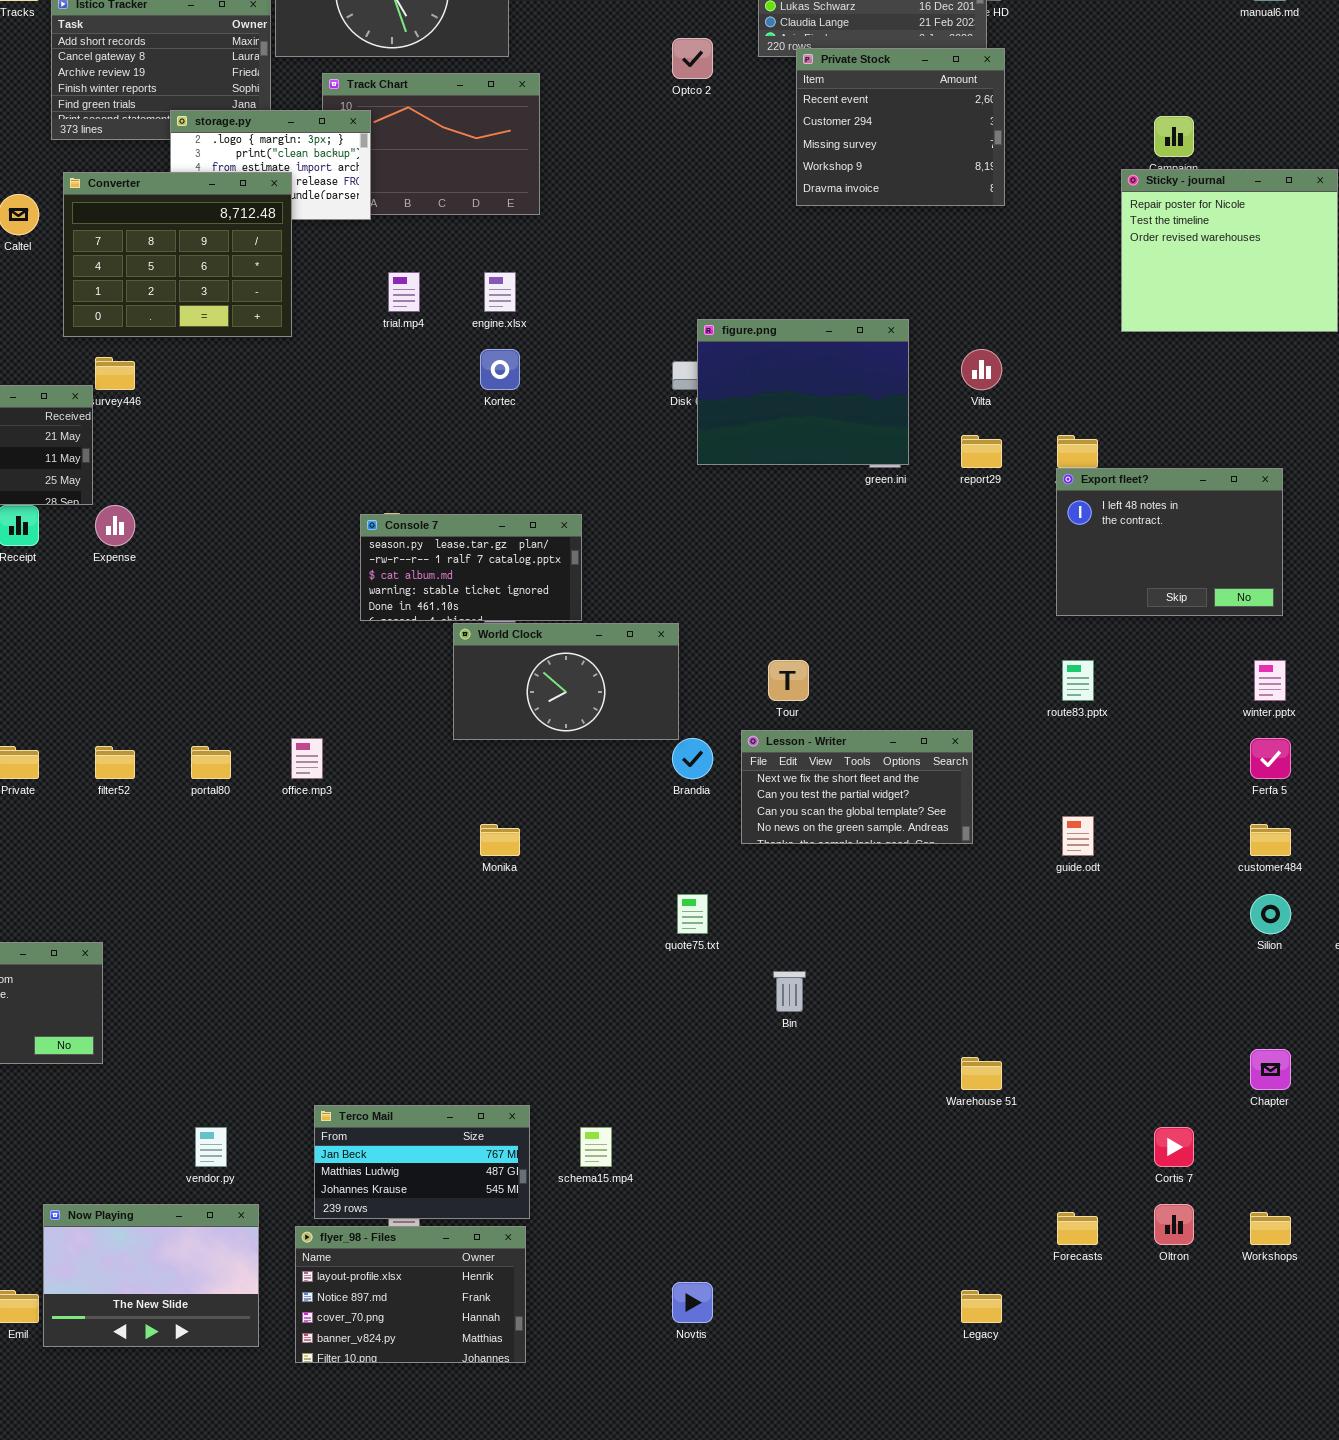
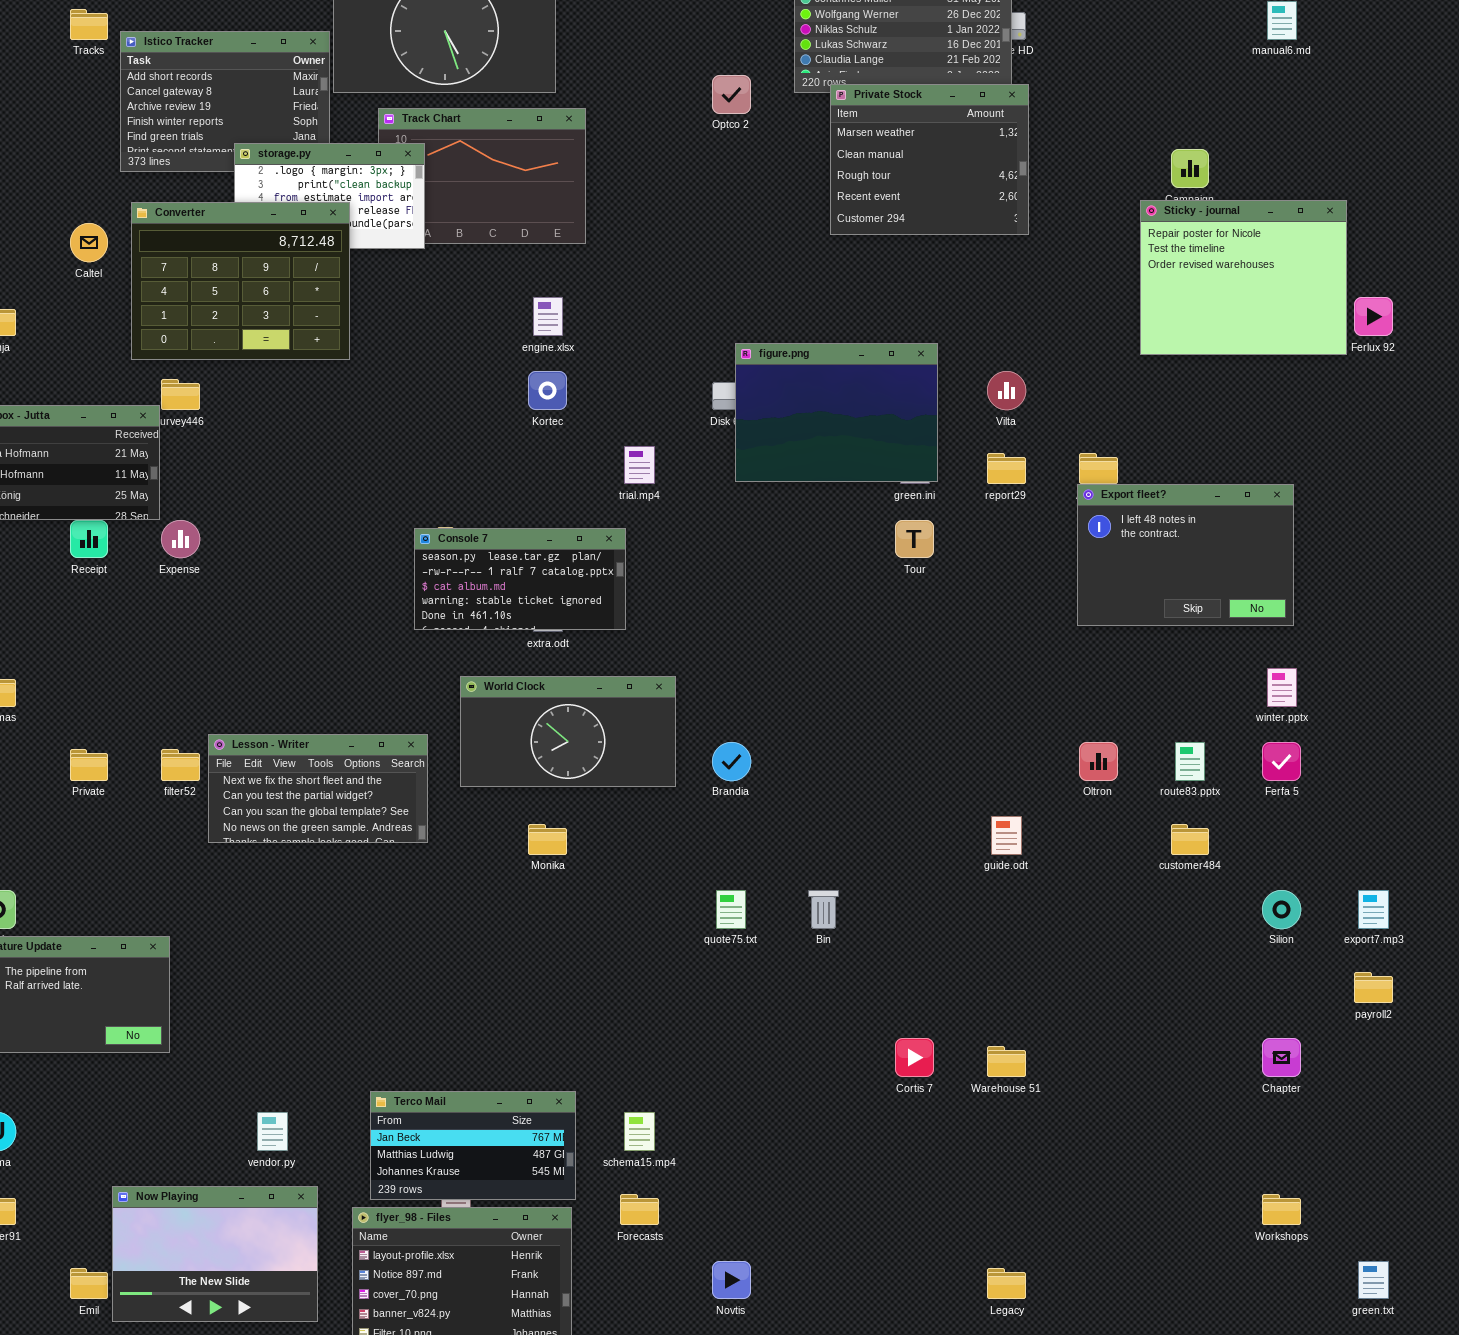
Private Stock: [796,48,1005,206] -> [830,84,1029,235], scrolled up 3 rows
trial.mp4: [388,272,420,312] -> [624,446,655,484], moved
World Clock: [453,623,679,740] -> [460,676,676,787], moved
Tour: [768,660,809,701] -> [895,520,934,558], moved
route83.pptx: [1062,660,1094,701] -> [1175,742,1205,781], moved
Lesson - Writer: [741,730,973,844] -> [208,734,428,843], moved
guide.odt: [1062,816,1094,856] -> [991,816,1022,855], moved
customer484: [1250,824,1291,856] -> [1171,824,1209,855], moved
Bin: [773,971,806,1012] -> [808,890,839,929], moved
Cortis 7: [1154,1127,1194,1167] -> [895,1038,934,1077], moved
Oltron: [1154,1204,1194,1245] -> [1079,742,1118,781], moved
Forecasts: [1057,1212,1098,1245] -> [620,1194,659,1225], moved

